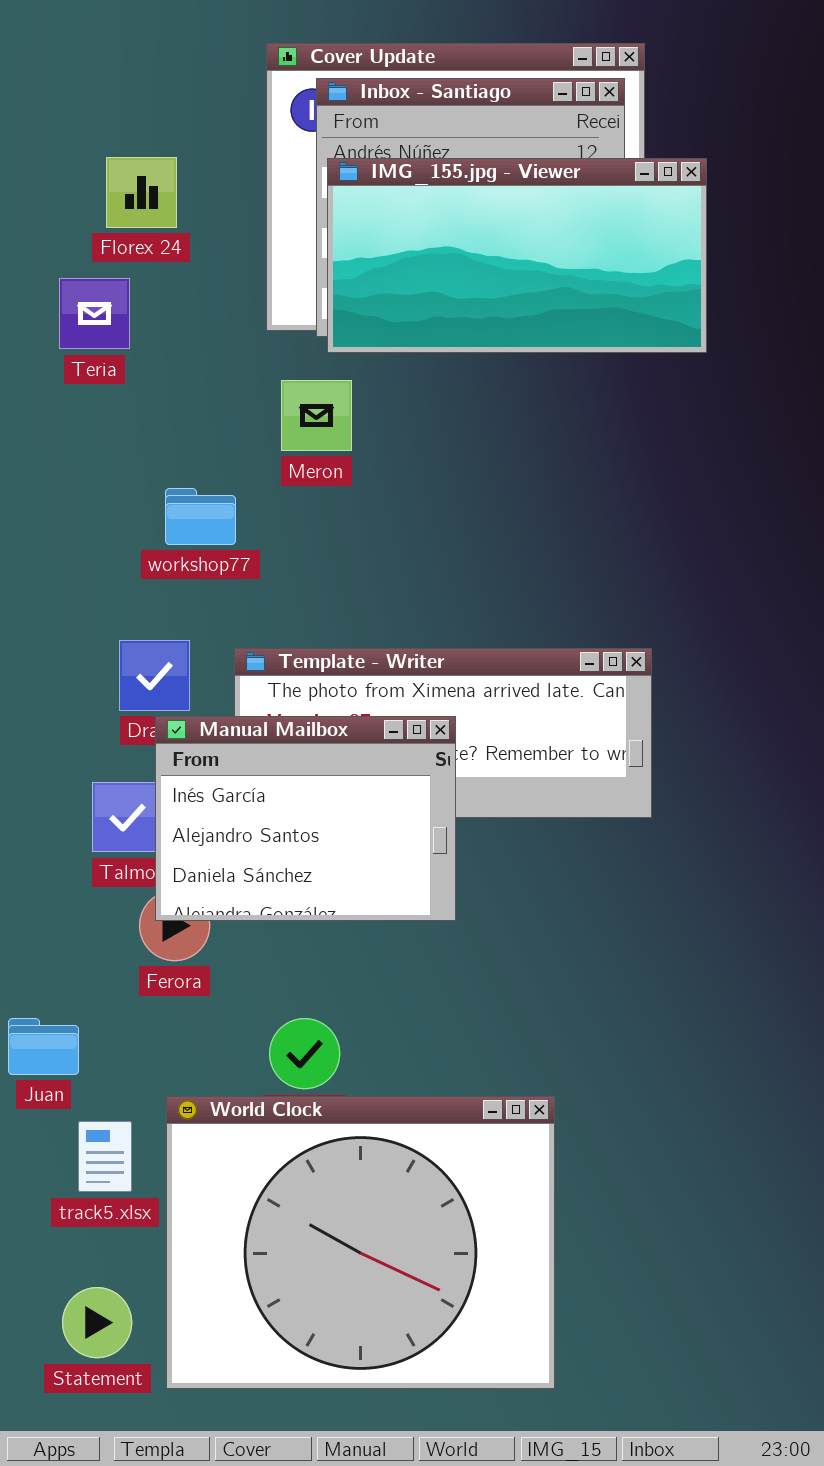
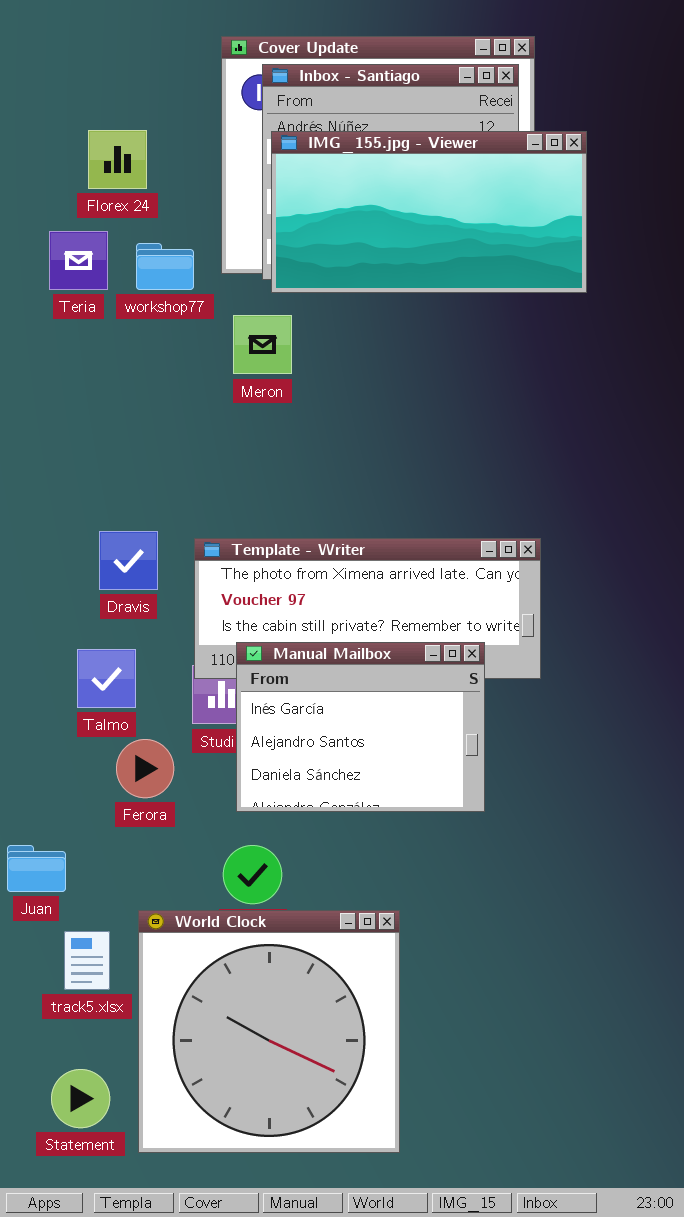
workshop77: [165,488,236,545] -> [136,243,194,290], moved
Manual Mailbox: [155,716,456,921] -> [236,642,485,812], moved
World Clock: [166,1096,555,1389] -> [138,910,400,1153], resized

